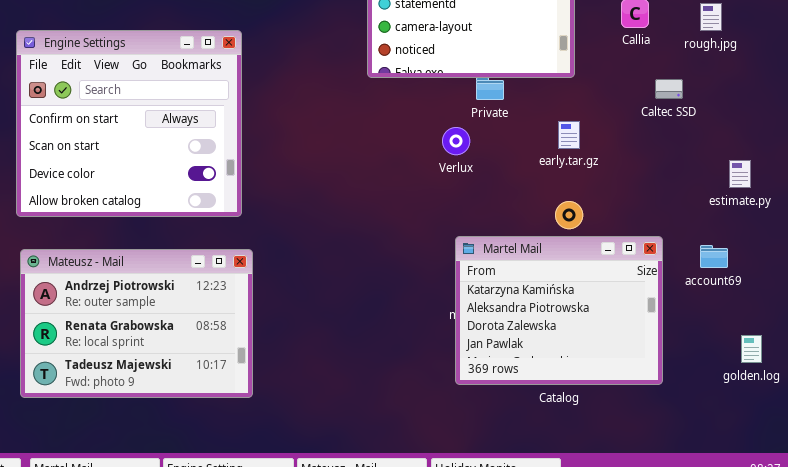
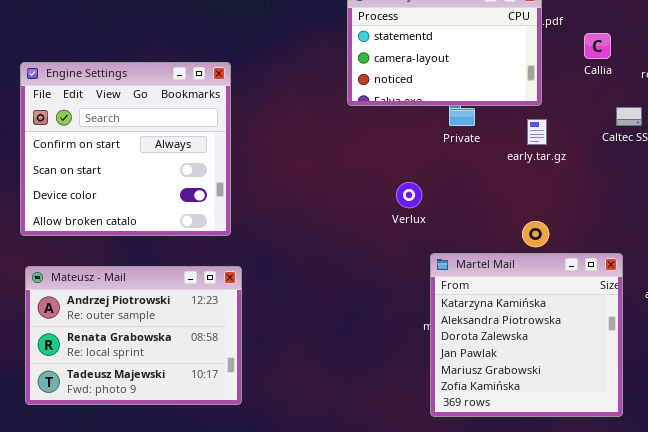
early.tar.gz: [558,121,580,149] -> [527,119,547,145], moved
Verlux: [442,127,470,155] -> [396,182,422,208], moved
Martel Mail: [455,236,663,385] -> [430,253,623,417], resized

